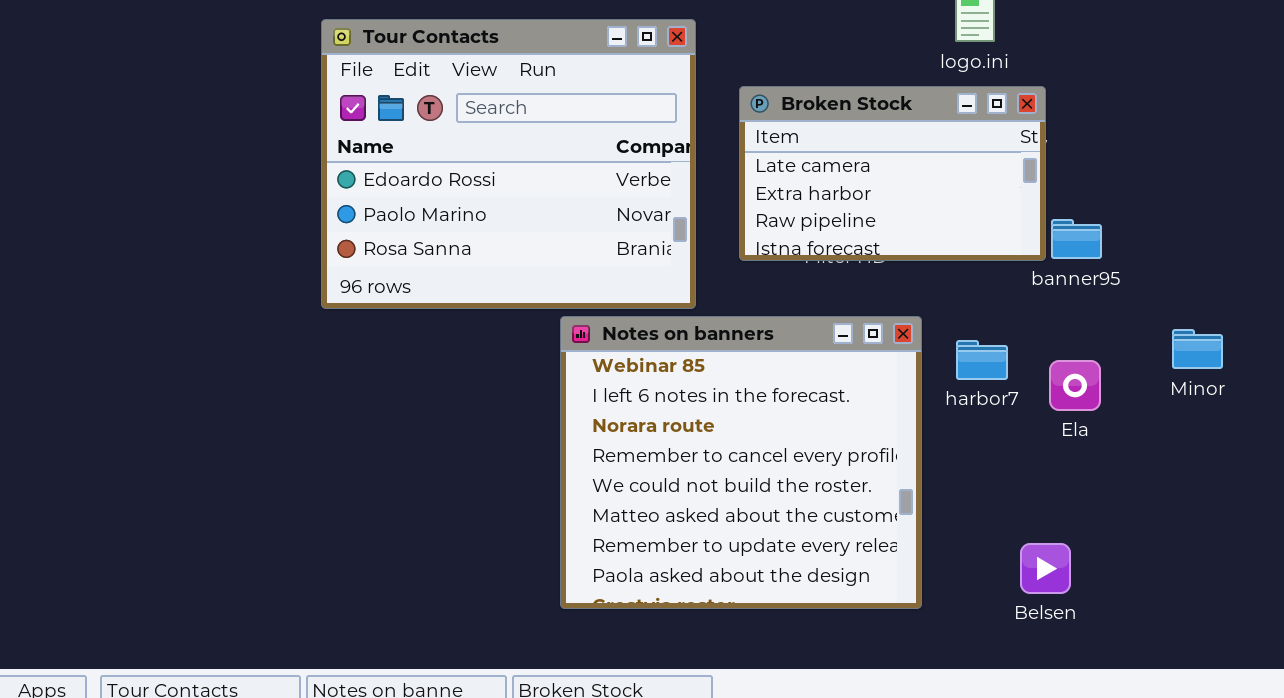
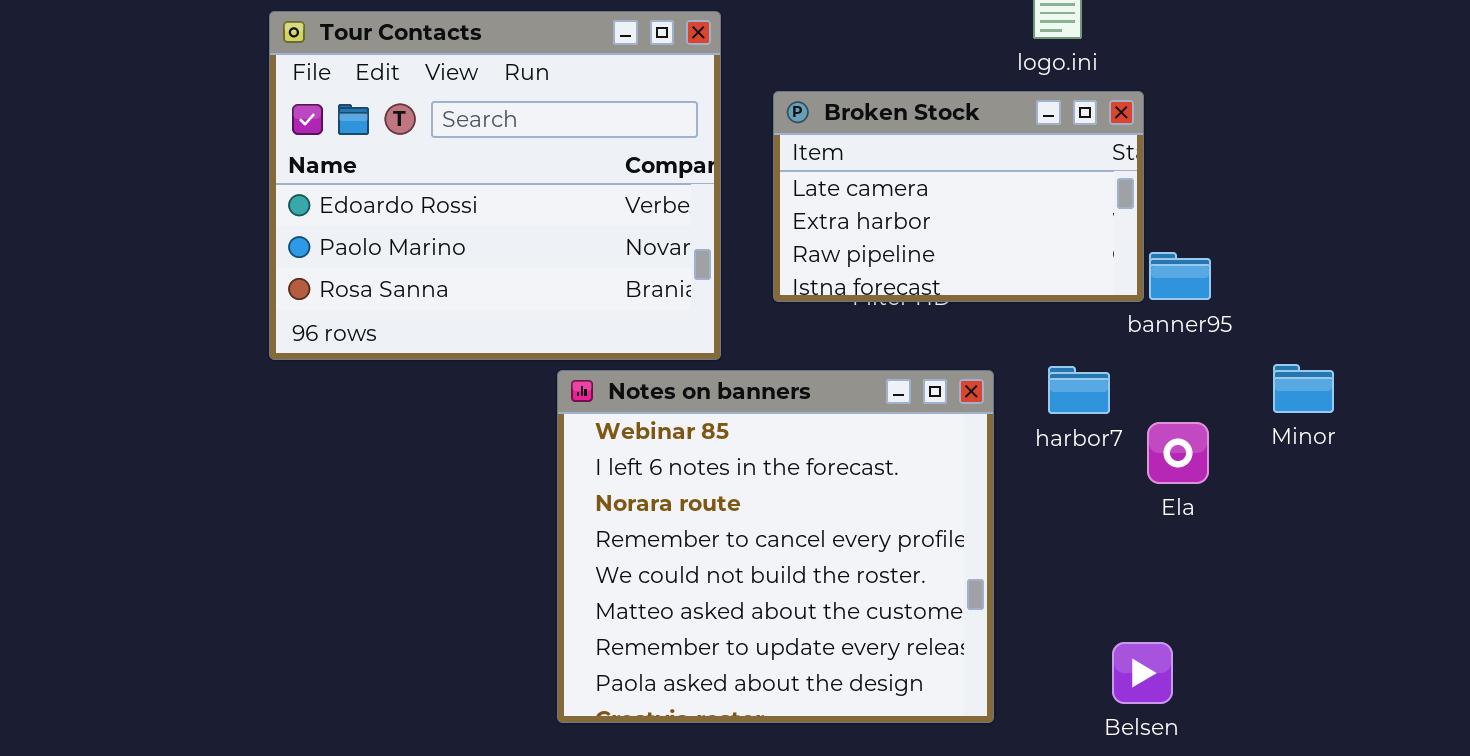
Minor: [1172,329,1223,369] -> [1273,364,1334,413], moved
harbor7: [956,340,1008,380] -> [1048,366,1110,414], moved

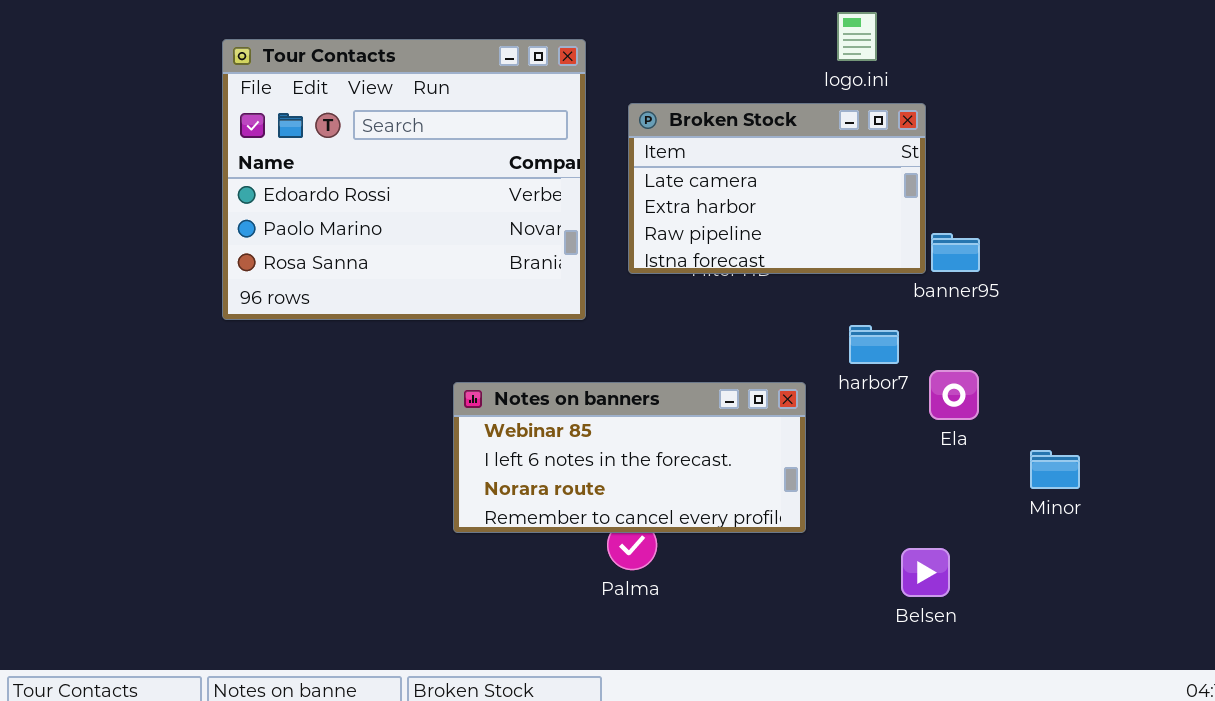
Minor: [1273,364,1334,413] -> [1030,450,1080,489], moved
Notes on banners: [557,370,994,723] -> [453,382,806,533], moved, resized

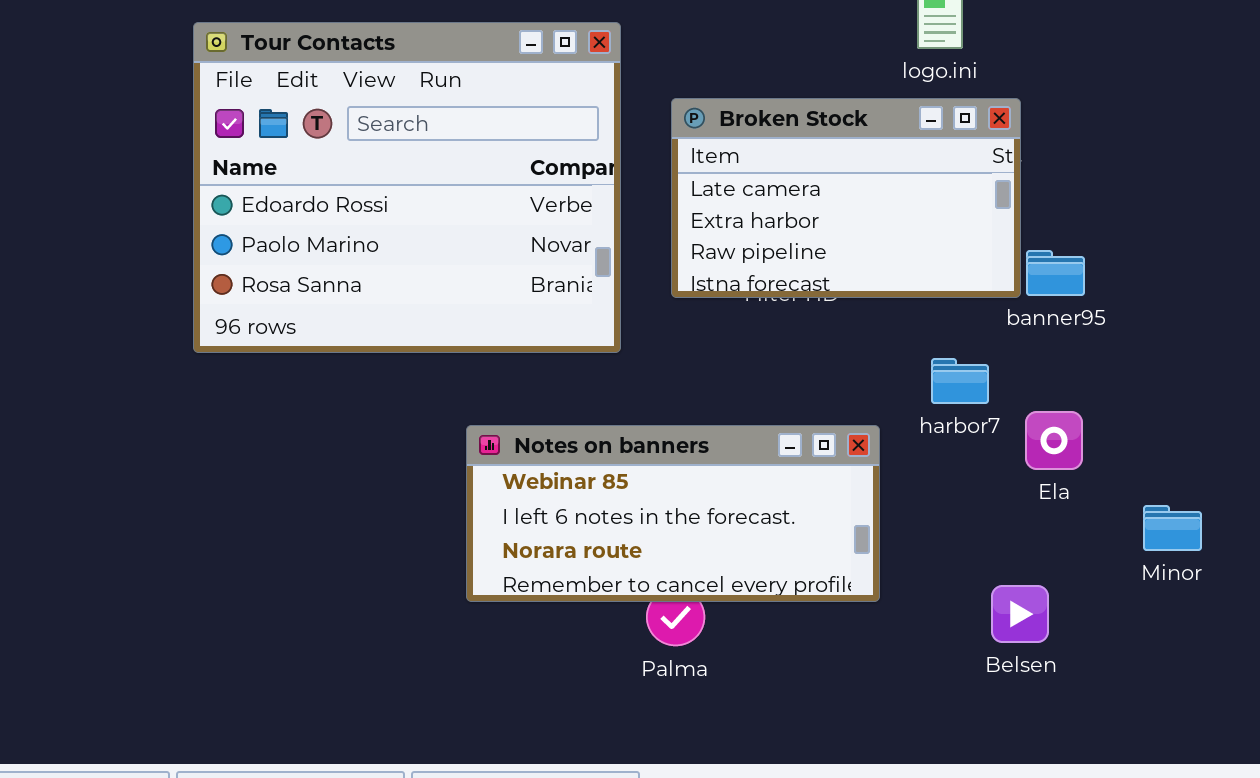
Belsen: [901,548,950,597] -> [991,585,1049,643], moved

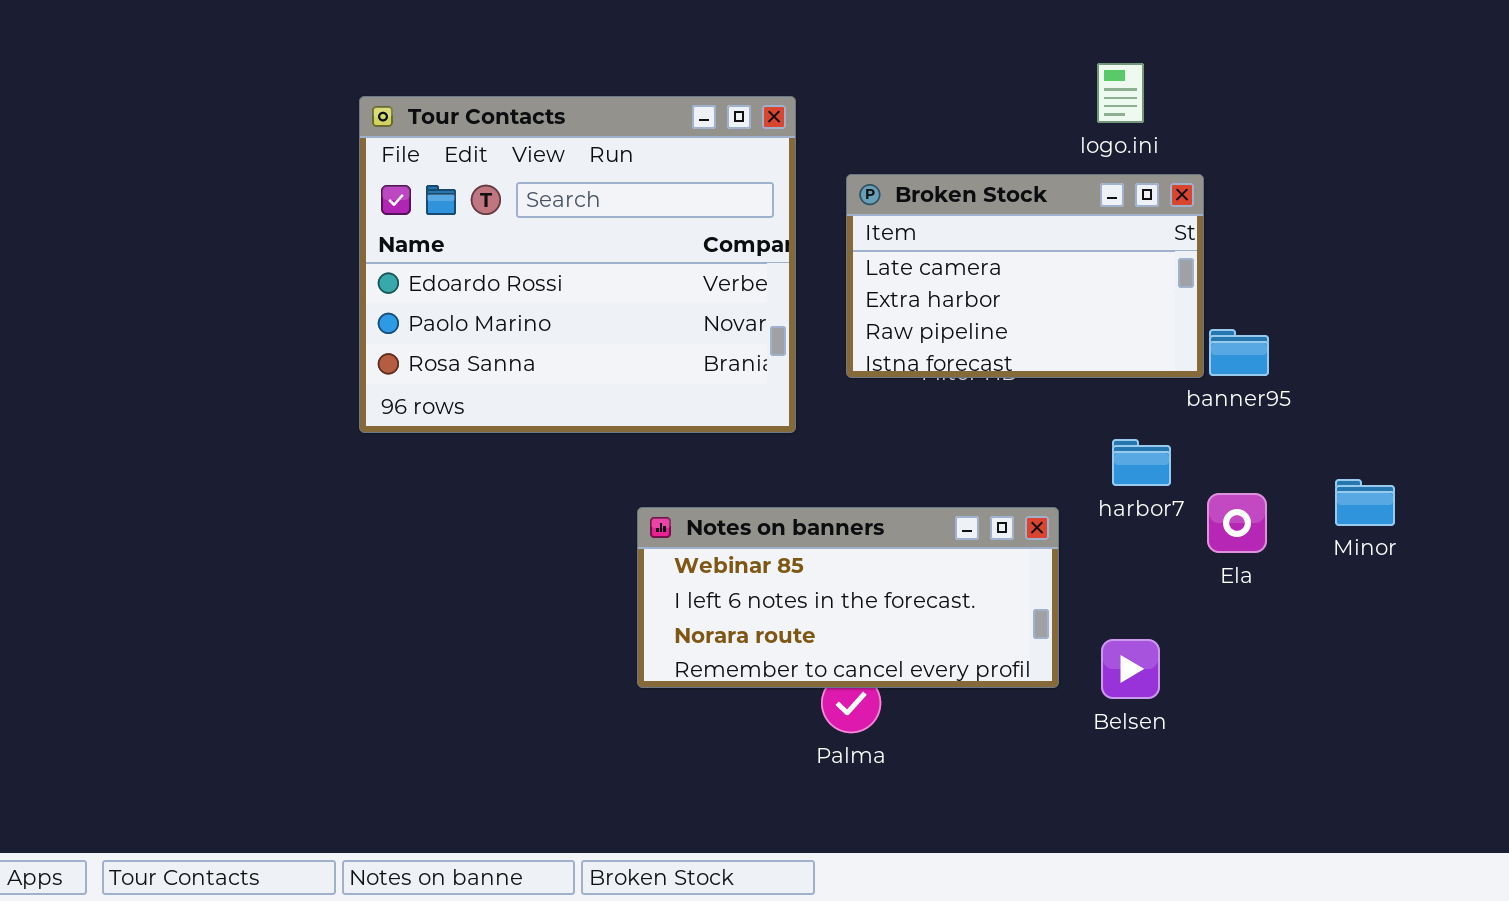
Minor: [1143,505,1202,551] -> [1335,479,1395,526], moved
Belsen: [991,585,1049,643] -> [1101,639,1160,699], moved

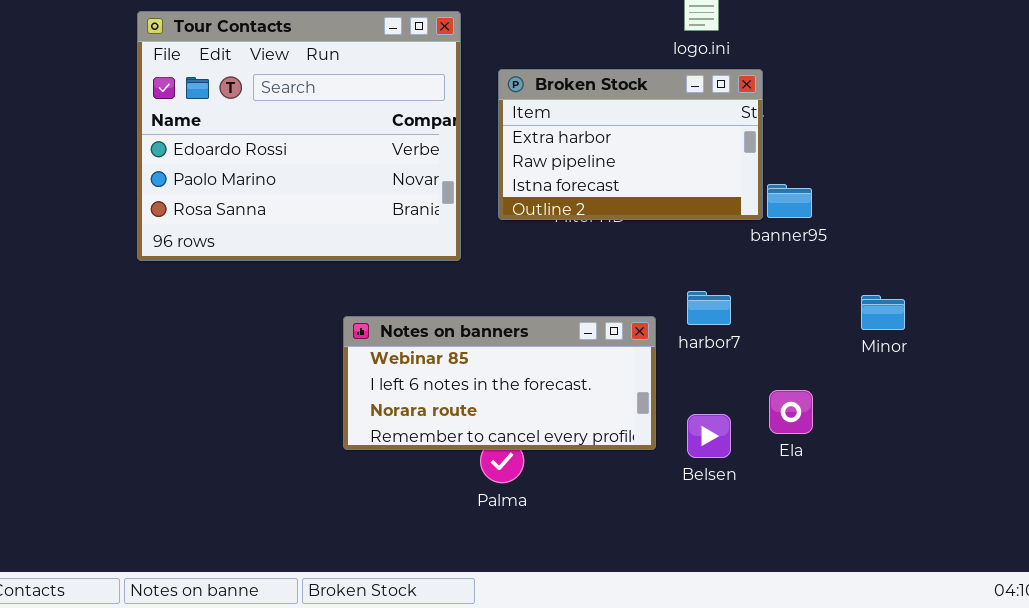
Broken Stock: [846,174,1204,378] -> [498,69,763,220], scrolled down 1 row
harbor7: [1112,439,1171,486] -> [687,291,731,325], moved
Ela: [1207,493,1267,553] -> [769,390,813,434], moved

